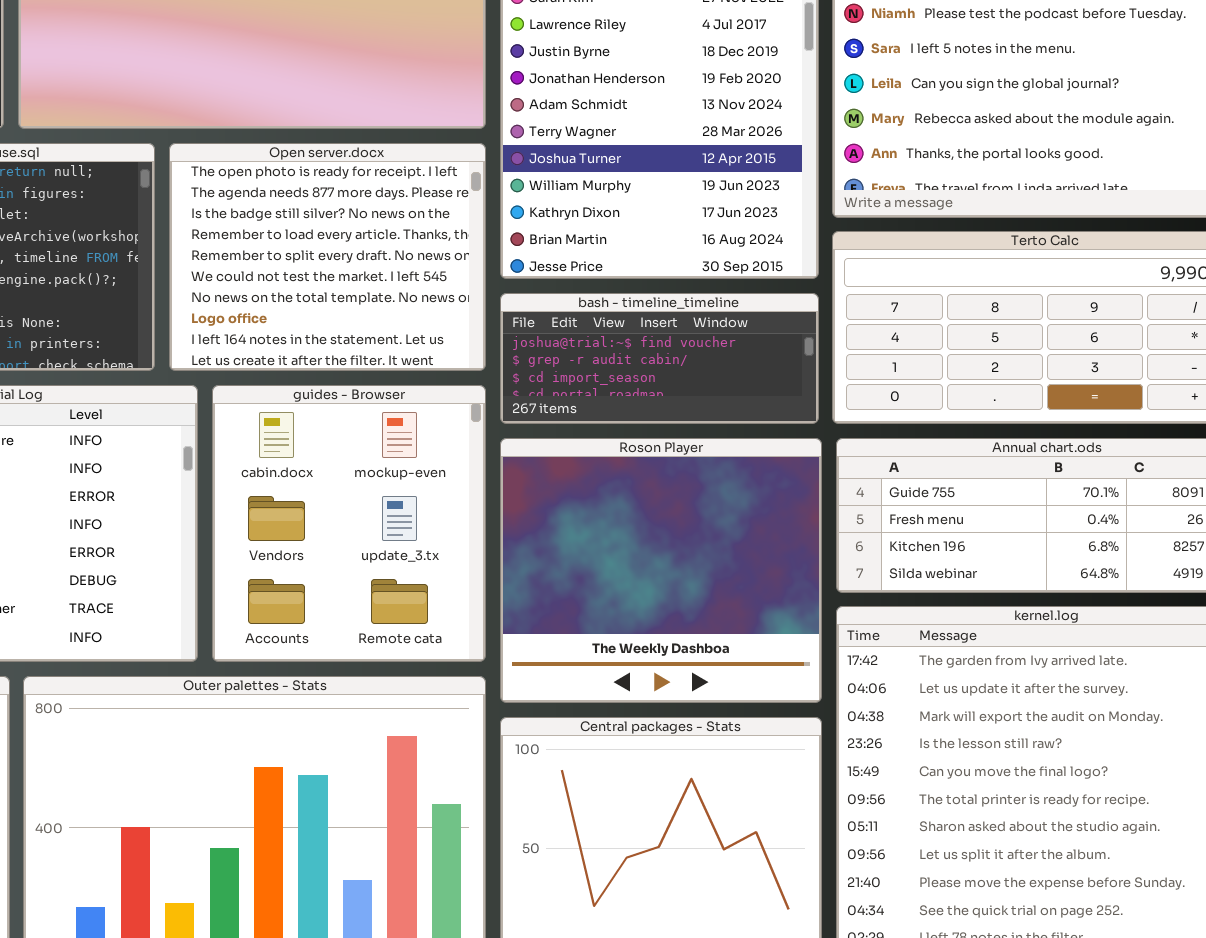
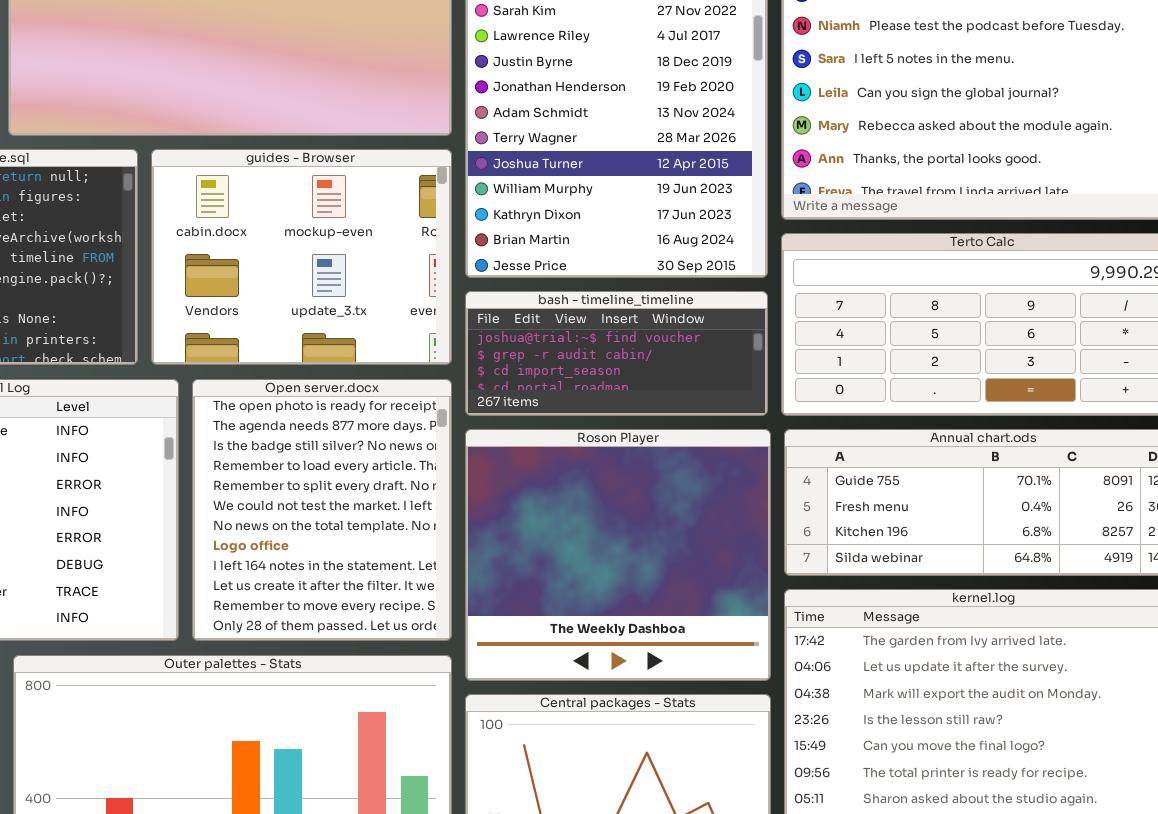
Open server.docx: [169,143,486,371] -> [192,379,452,641], moved, resized
guides - Browser: [212,385,486,662] -> [151,149,452,365], moved, resized

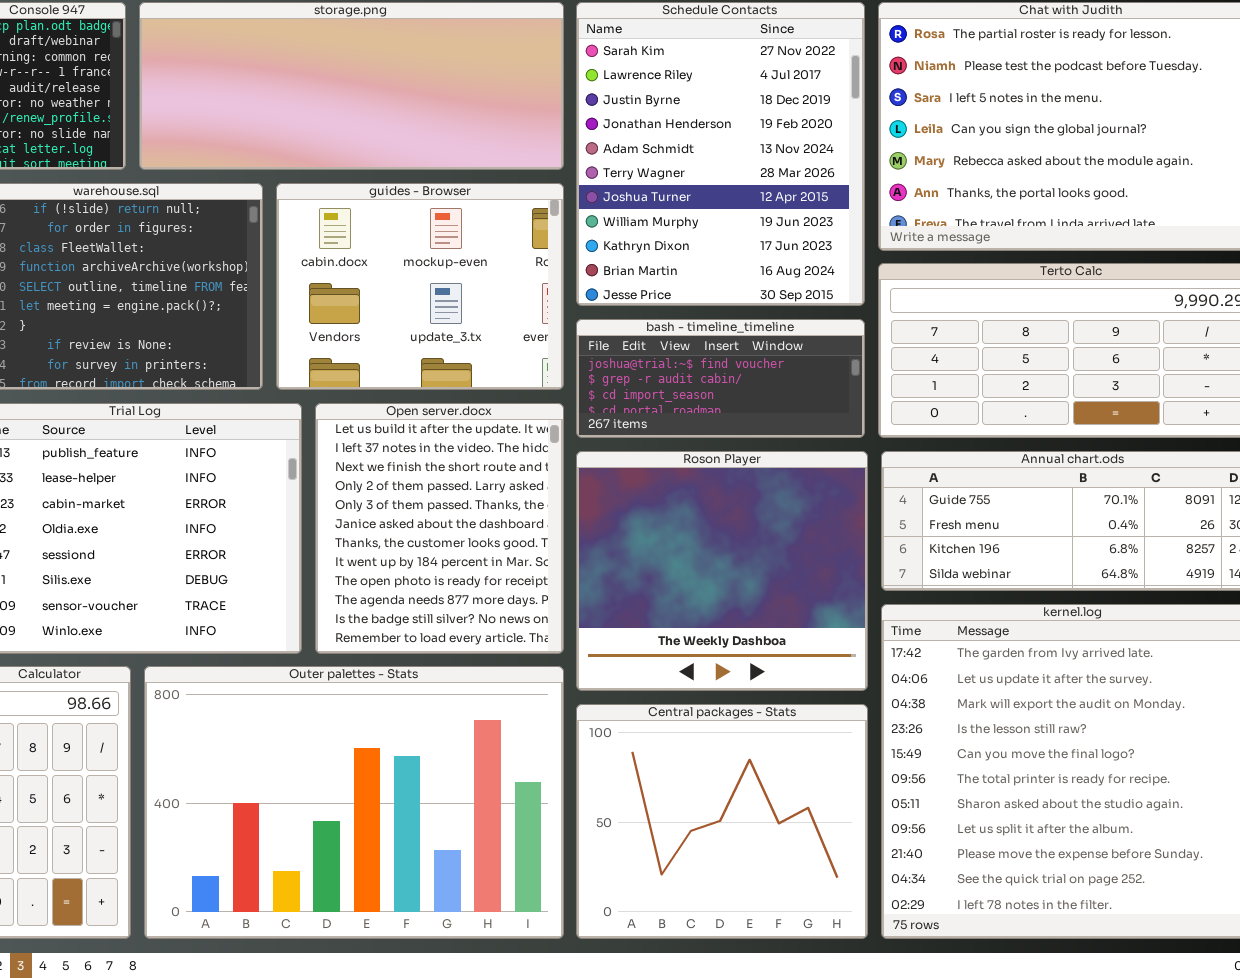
Open server.docx: [192,379,452,641] -> [315,403,564,654], scrolled up 8 rows

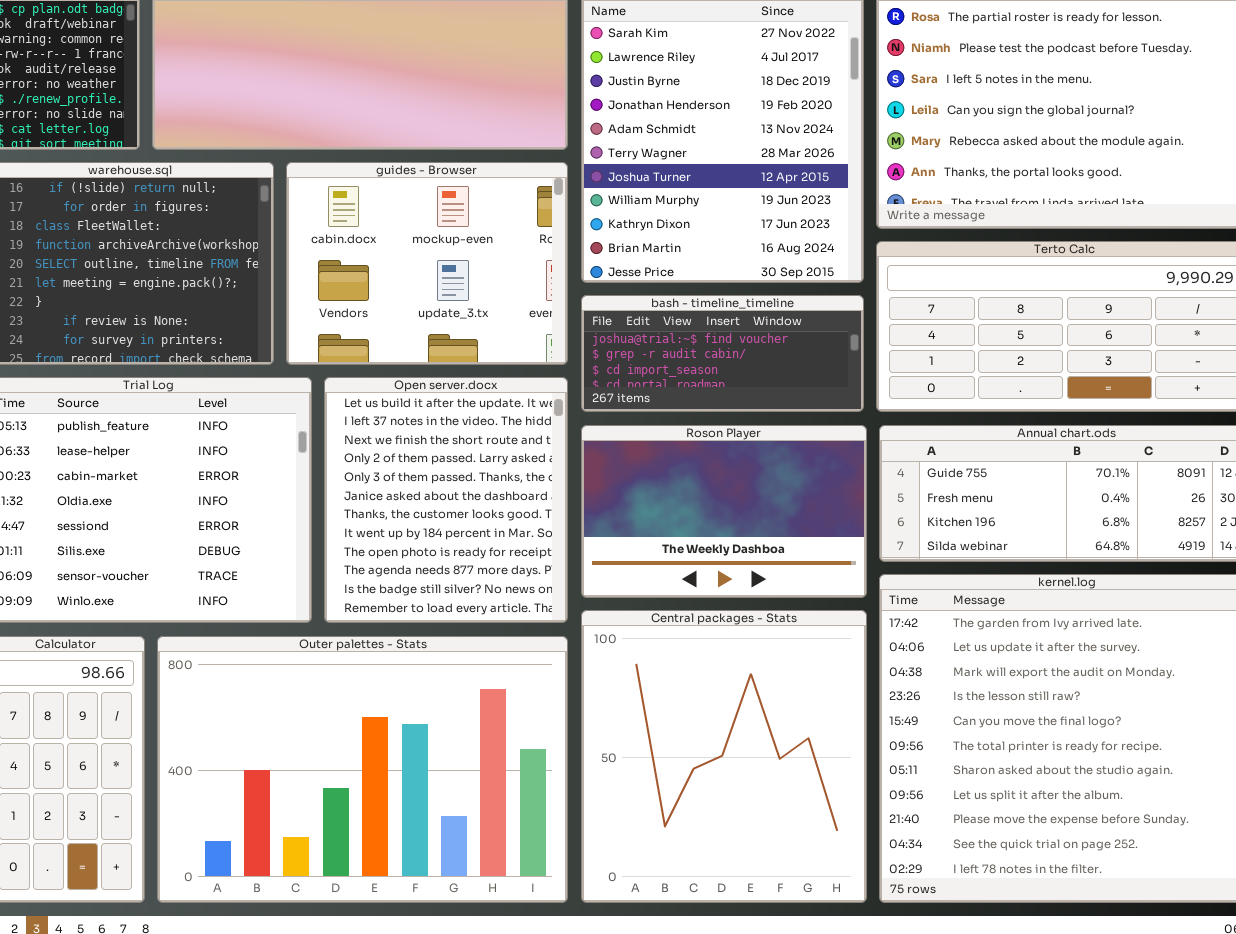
Roson Player: [576,451,868,691] -> [581,425,867,598], resized
Central packages - Stats: [576,704,868,939] -> [581,610,867,903], resized

